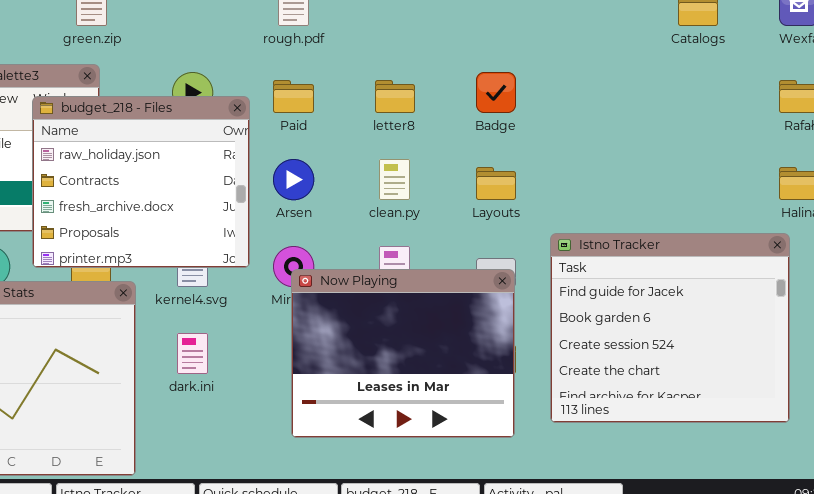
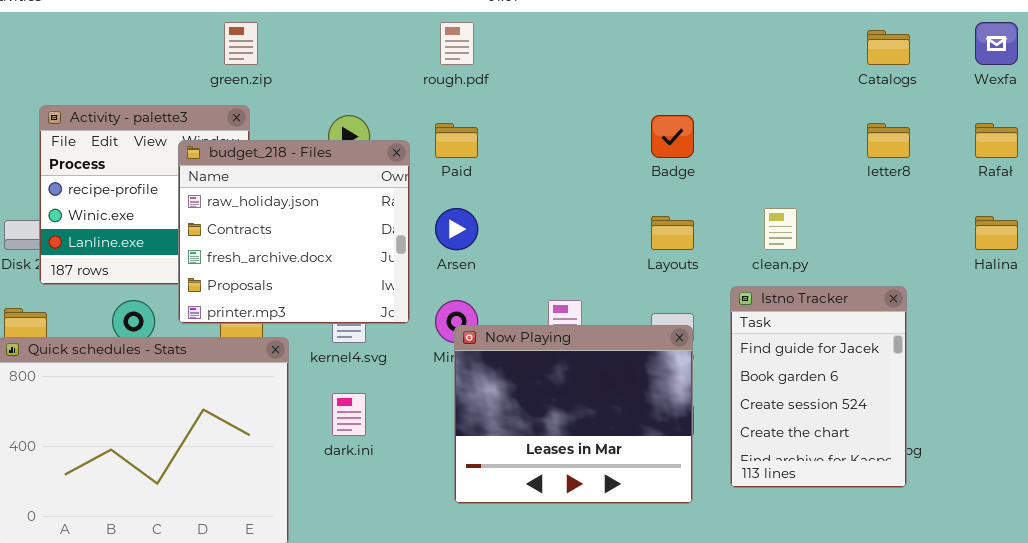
letter8: [375,80,415,113] -> [867,123,910,158], moved
clean.py: [379,159,410,200] -> [764,208,797,250], moved
Istno Tracker: [550,233,790,423] -> [730,286,907,488], resized

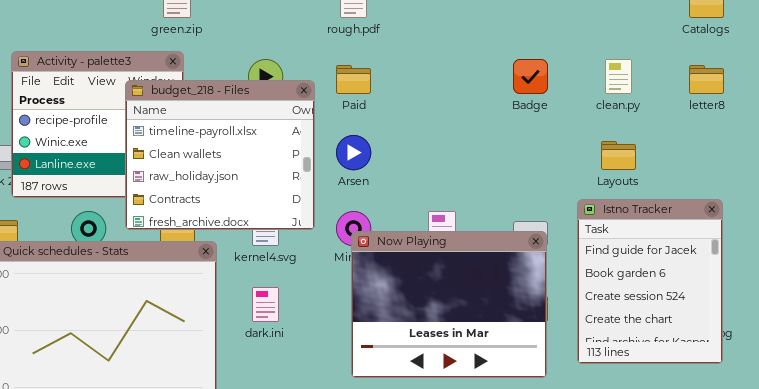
budget_218 - Files: [178,140,410,324] -> [125,80,315,230], scrolled up 2 rows
clean.py: [764,208,797,250] -> [605,59,632,94], moved
Layouts: [651,216,694,250] -> [601,141,636,170], moved

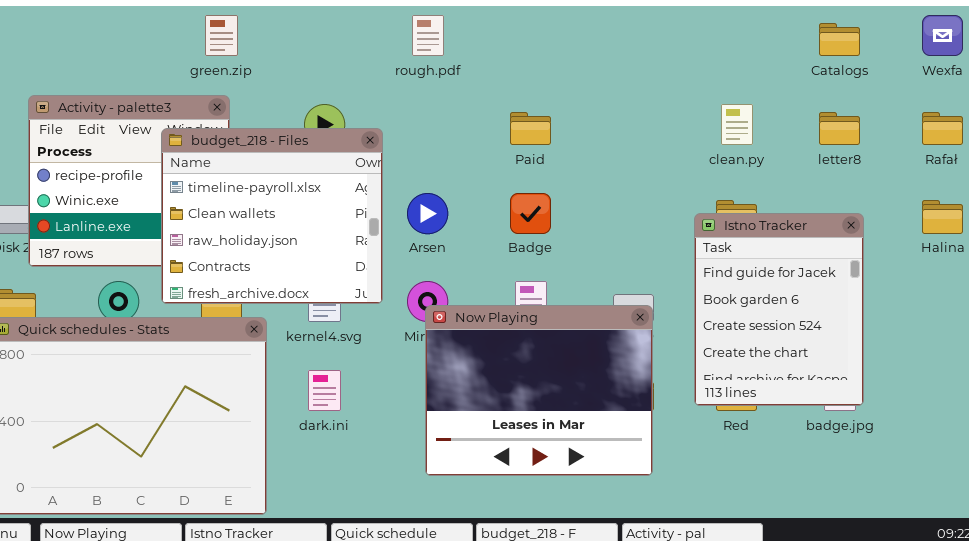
Badge: [513,59,548,94] -> [510,193,551,234], moved
Paid: [336,65,371,94] -> [510,112,551,145], moved
Istno Tracker: [577,199,723,364] -> [694,213,864,406], moved

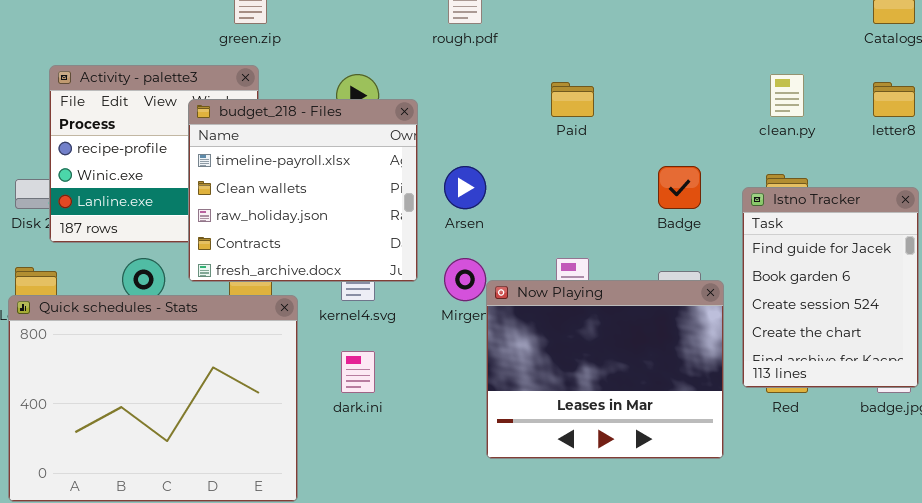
Badge: [510,193,551,234] -> [658,166,701,209], moved
Now Playing: [425,305,653,476] -> [486,280,724,459], moved

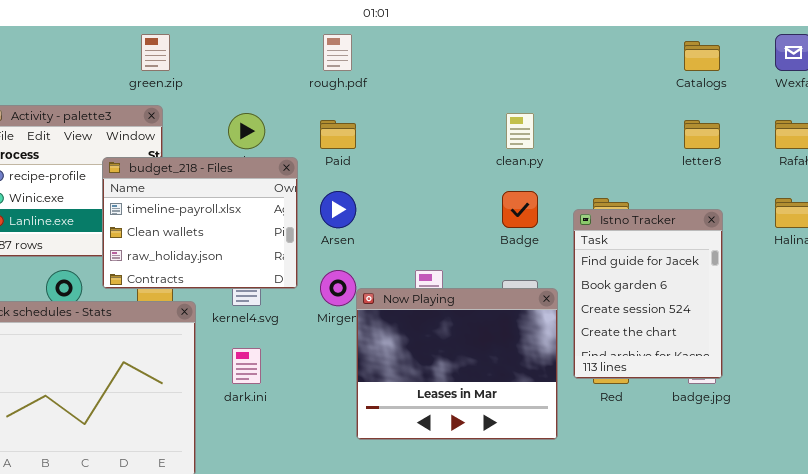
clean.py: [770,74,804,117] -> [506,113,534,149], moved
Paid: [551,82,594,117] -> [320,120,356,149], moved
budget_218 - Files: [188,99,418,282] -> [102,157,298,289], resized

